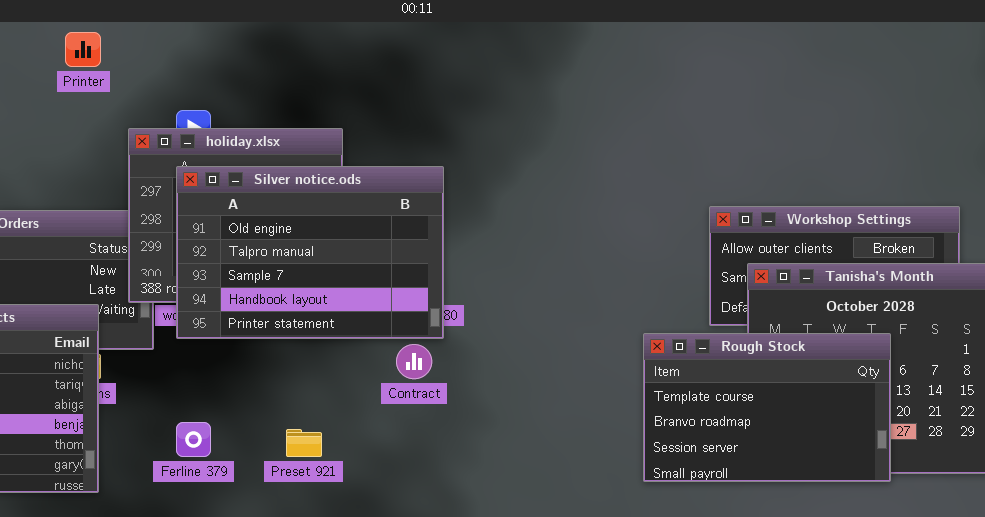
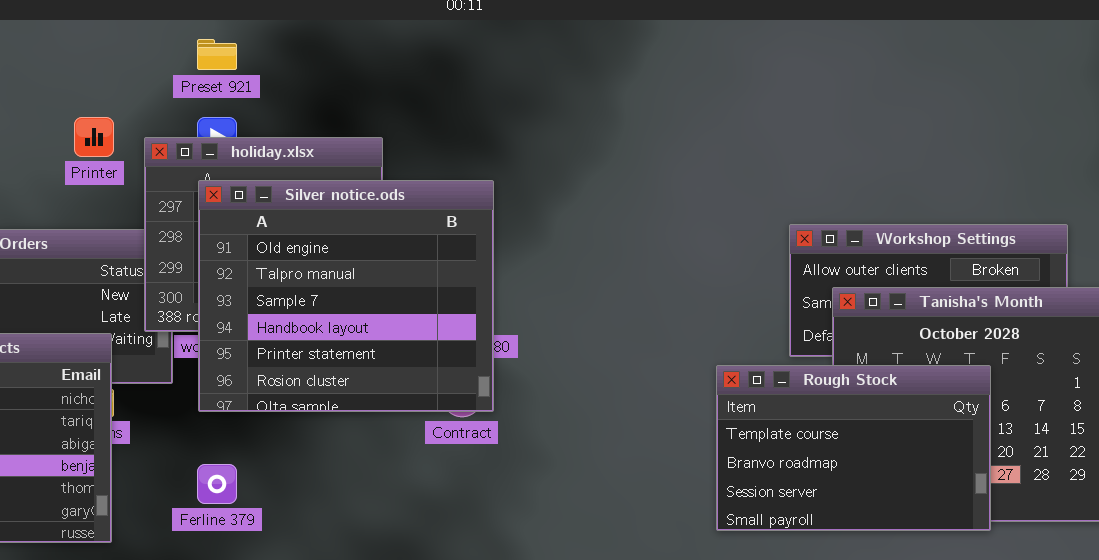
Printer: [65,32,101,67] -> [74,117,114,157], moved
Silver notice.ods: [176,166,444,339] -> [198,180,494,412], resized
Preset 921: [286,429,322,457] -> [197,39,237,70], moved

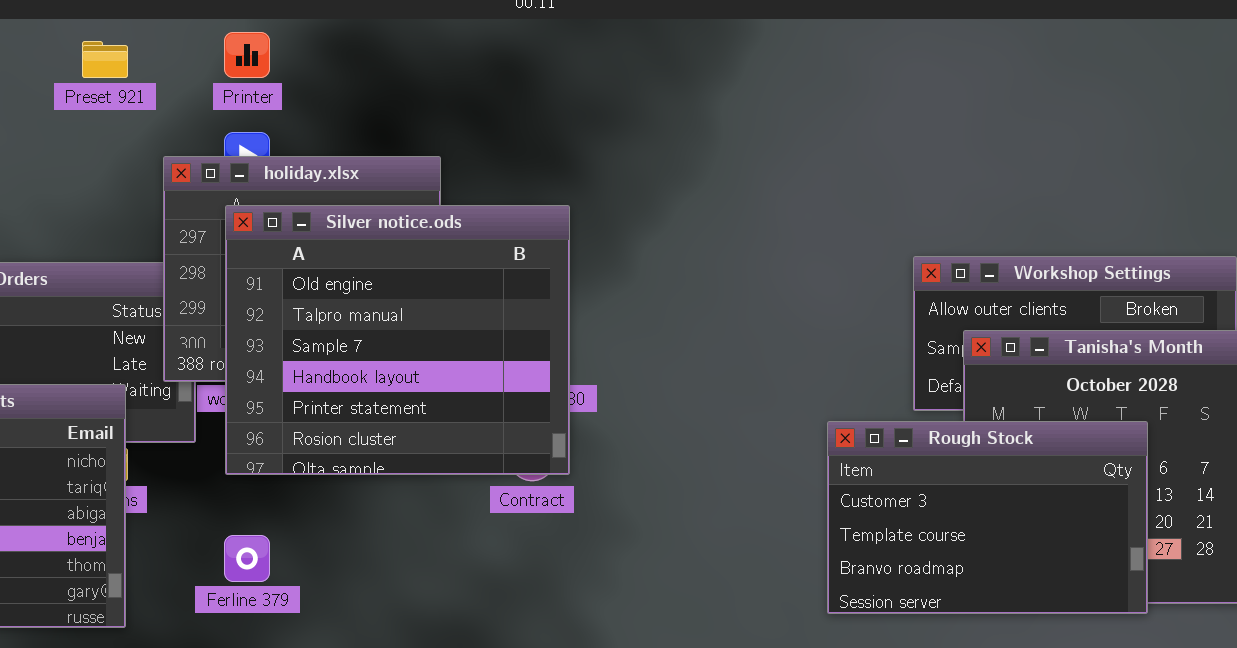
Preset 921: [197,39,237,70] -> [82,41,128,78], moved
Printer: [74,117,114,157] -> [224,32,270,78], moved
Rough Stock: [716,365,991,531] -> [827,421,1148,614], scrolled up 1 row

